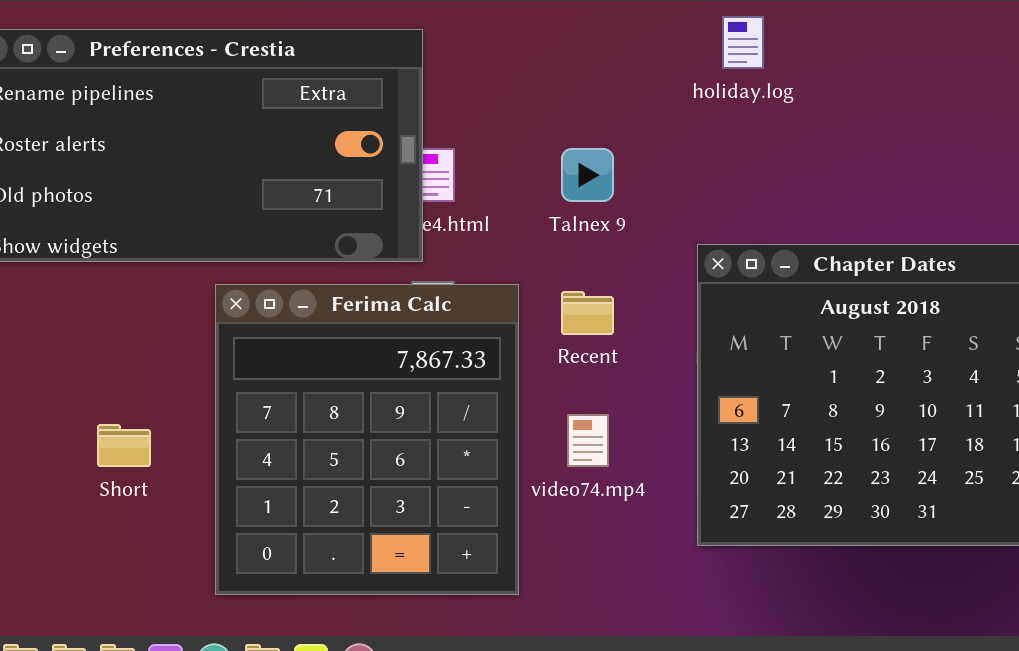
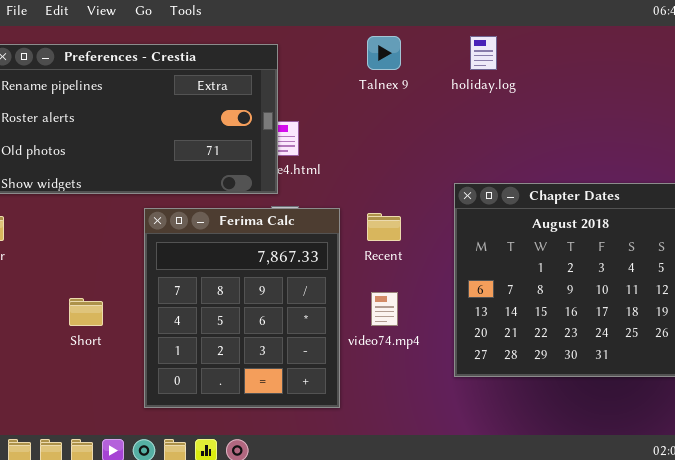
Talnex 9: [561,148,614,202] -> [367,36,401,70], moved

